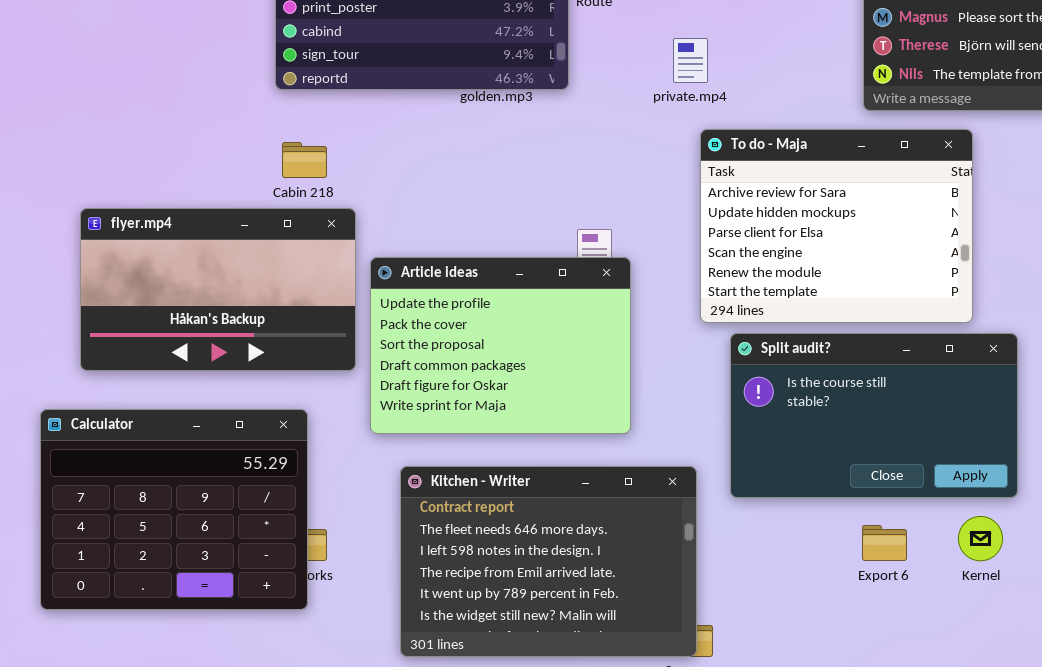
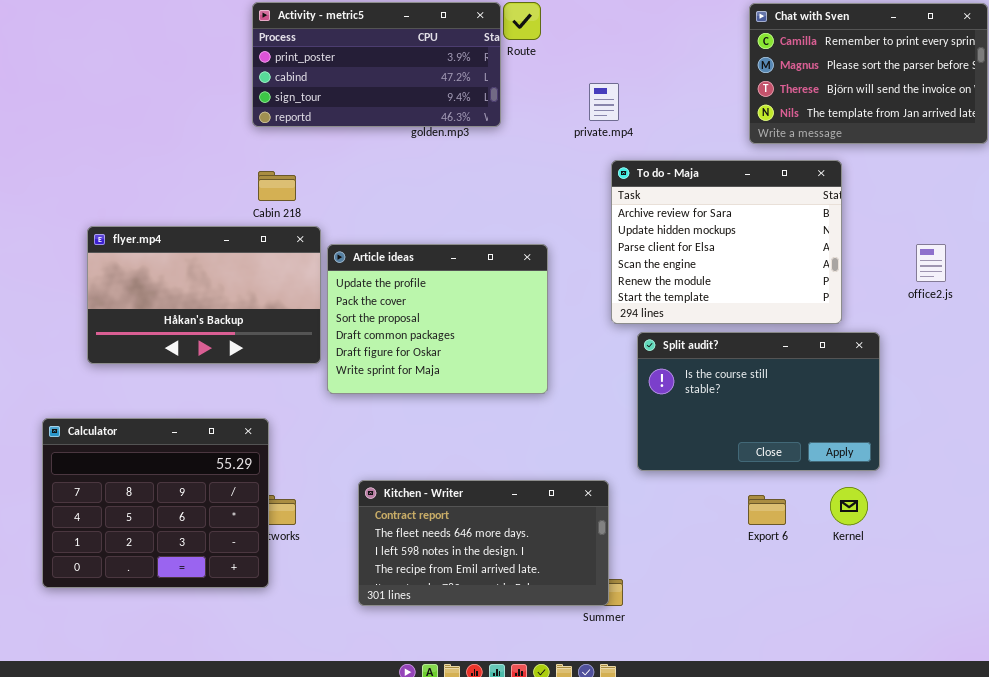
Article ideas: [370,257,631,434] -> [327,244,548,394], moved
Calculator: [40,409,308,610] -> [42,418,269,588], moved
Kitchen - Writer: [400,466,697,657] -> [358,480,609,606], resized

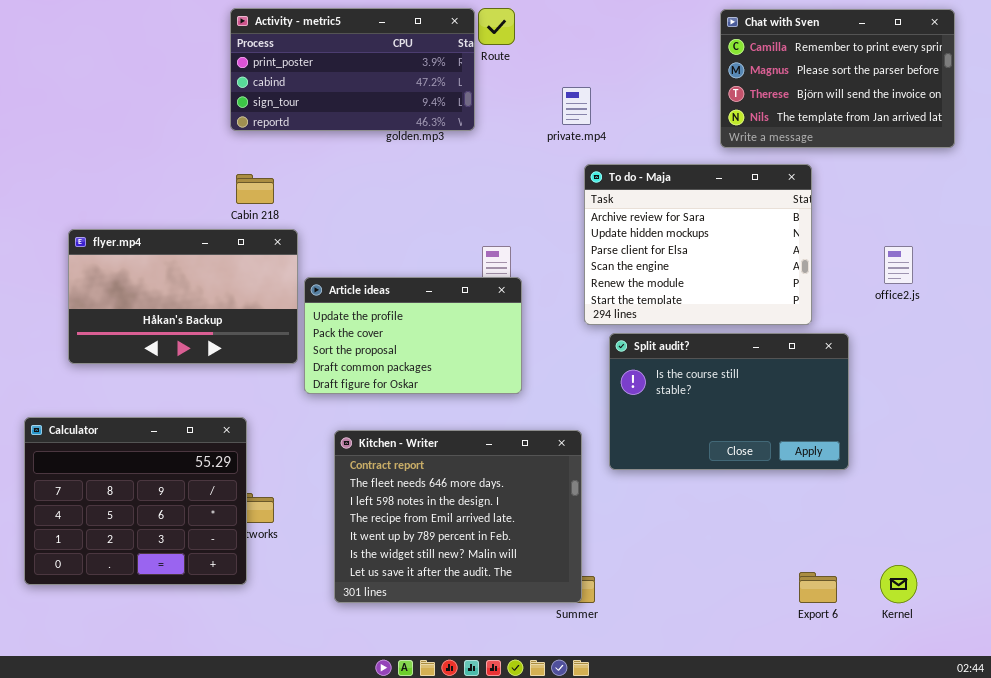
Article ideas: [327,244,548,394] -> [304,277,522,394], resized
Kitchen - Writer: [358,480,609,606] -> [334,430,582,603], resized
Kernel: [830,487,868,525] -> [880,565,917,603], moved
Export 6: [748,495,786,525] -> [799,572,837,603], moved

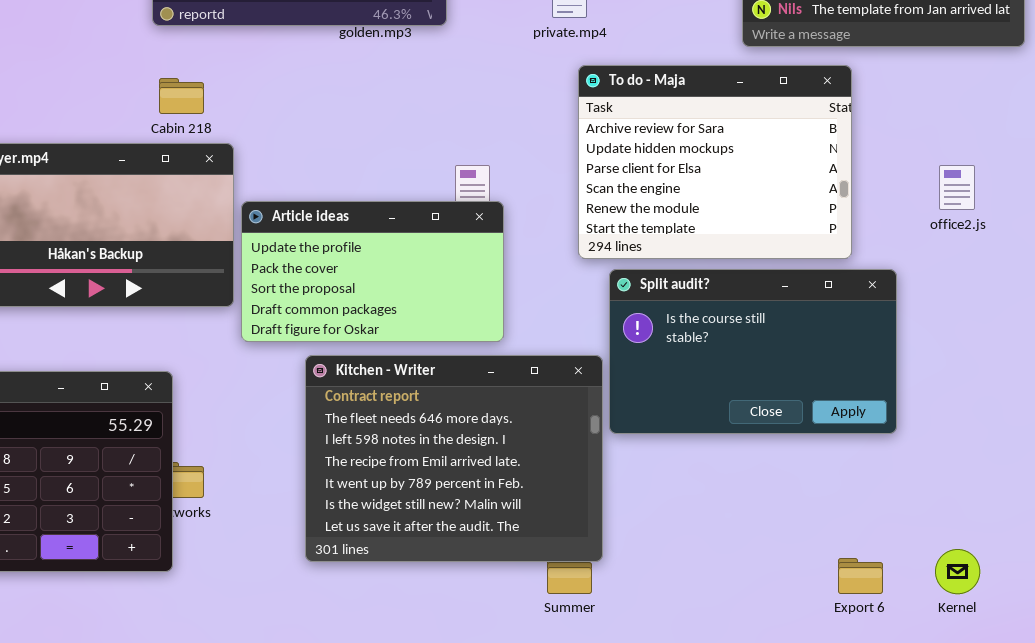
Kitchen - Writer: [334,430,582,603] -> [305,355,603,562], moved

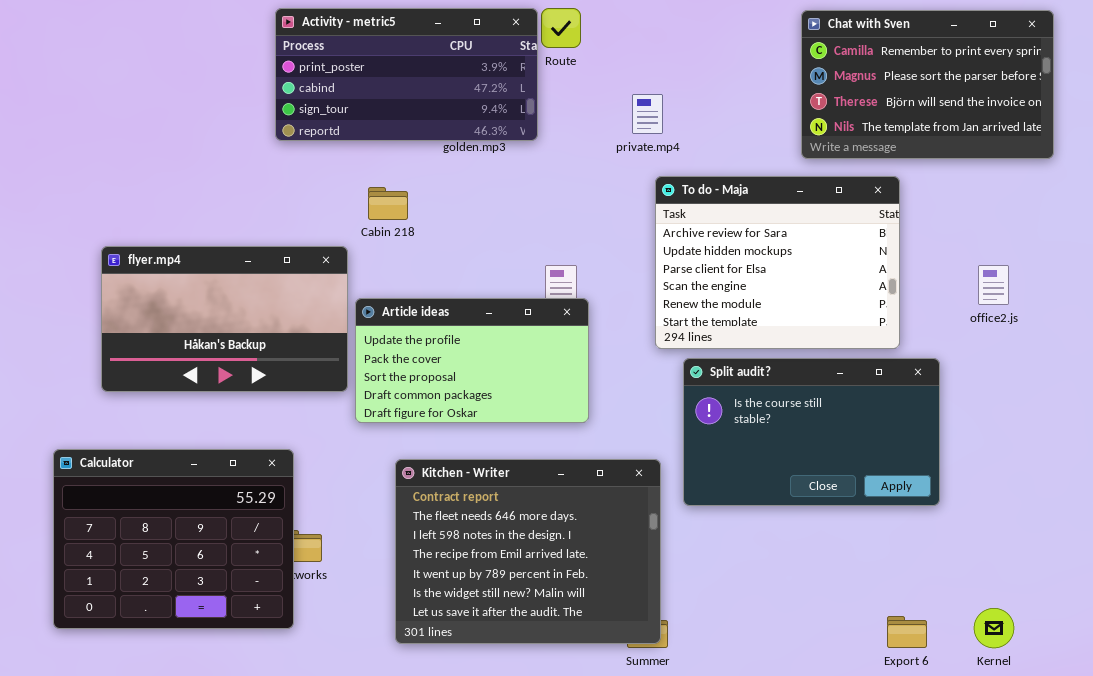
Cabin 218: [159,78,204,114] -> [368,187,408,220], moved
Kitchen - Writer: [305,355,603,562] -> [395,459,661,644], moved

